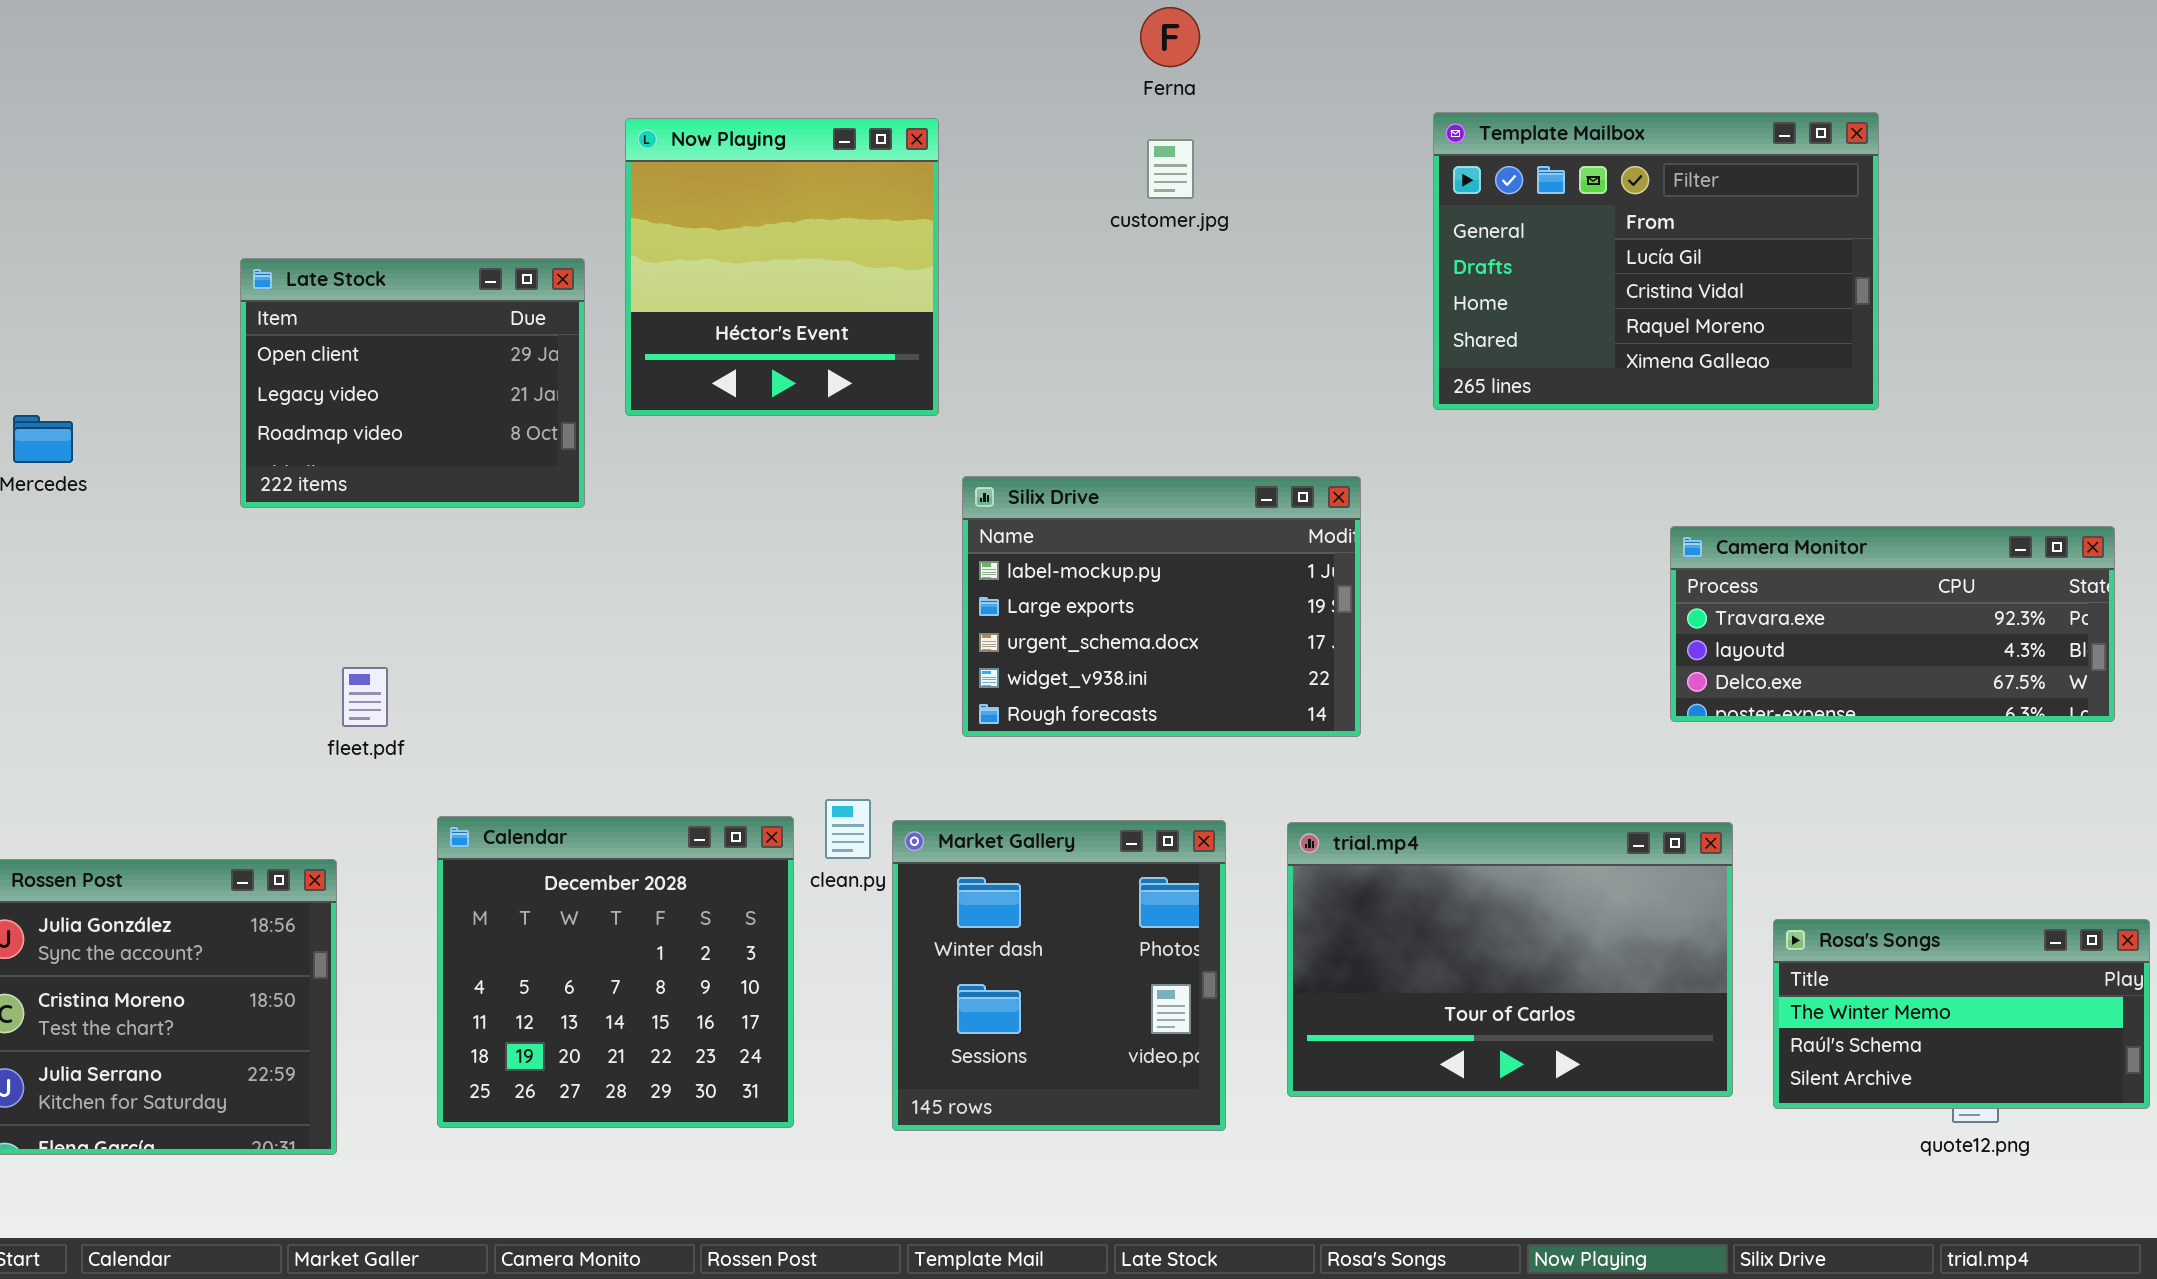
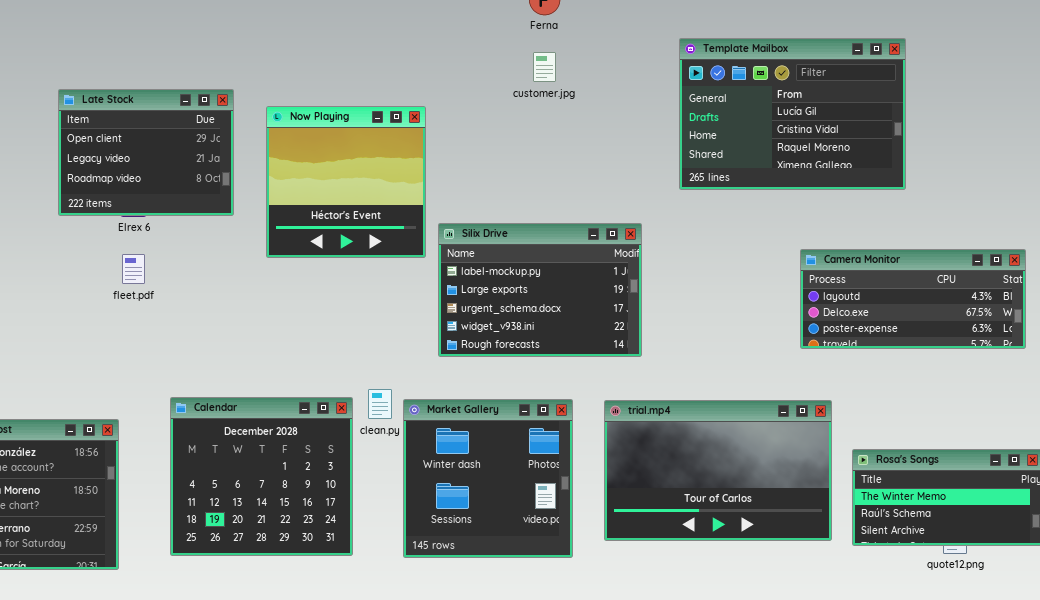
Now Playing: [625,118,939,416] -> [266,106,426,258], moved
Late Stock: [240,258,585,508] -> [58,89,234,216], moved
Camera Monitor: [1670,526,2115,722] -> [800,249,1026,349], scrolled down 1 row
fleet.pdf: [342,667,388,727] -> [122,254,145,284], moved

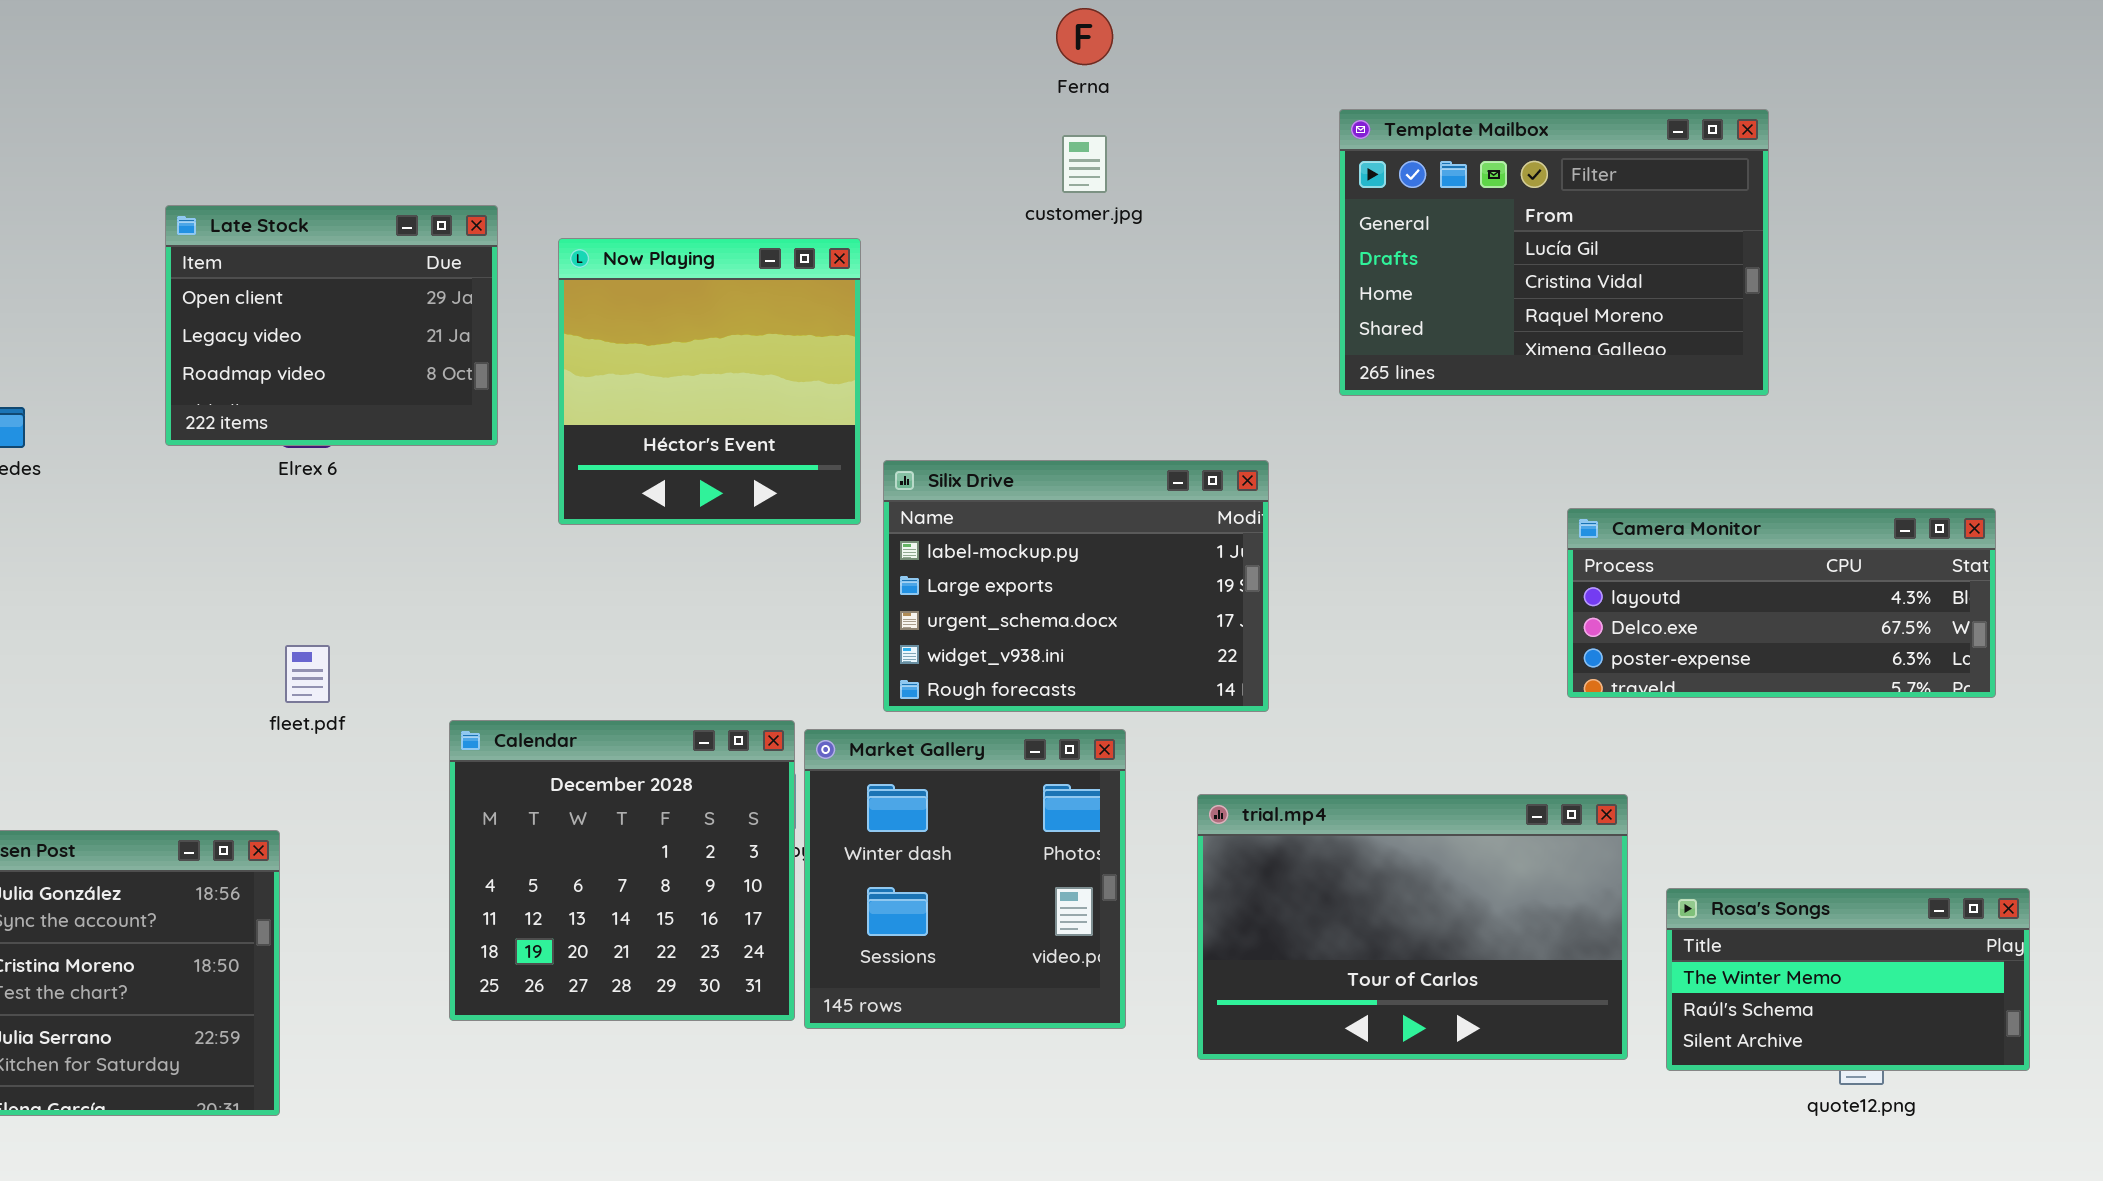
fleet.pdf: [122,254,145,284] -> [285,645,330,703], moved
Calendar: [170,397,353,556] -> [449,720,795,1021], moved
Market Gallery: [403,399,573,558] -> [804,729,1126,1029], moved

